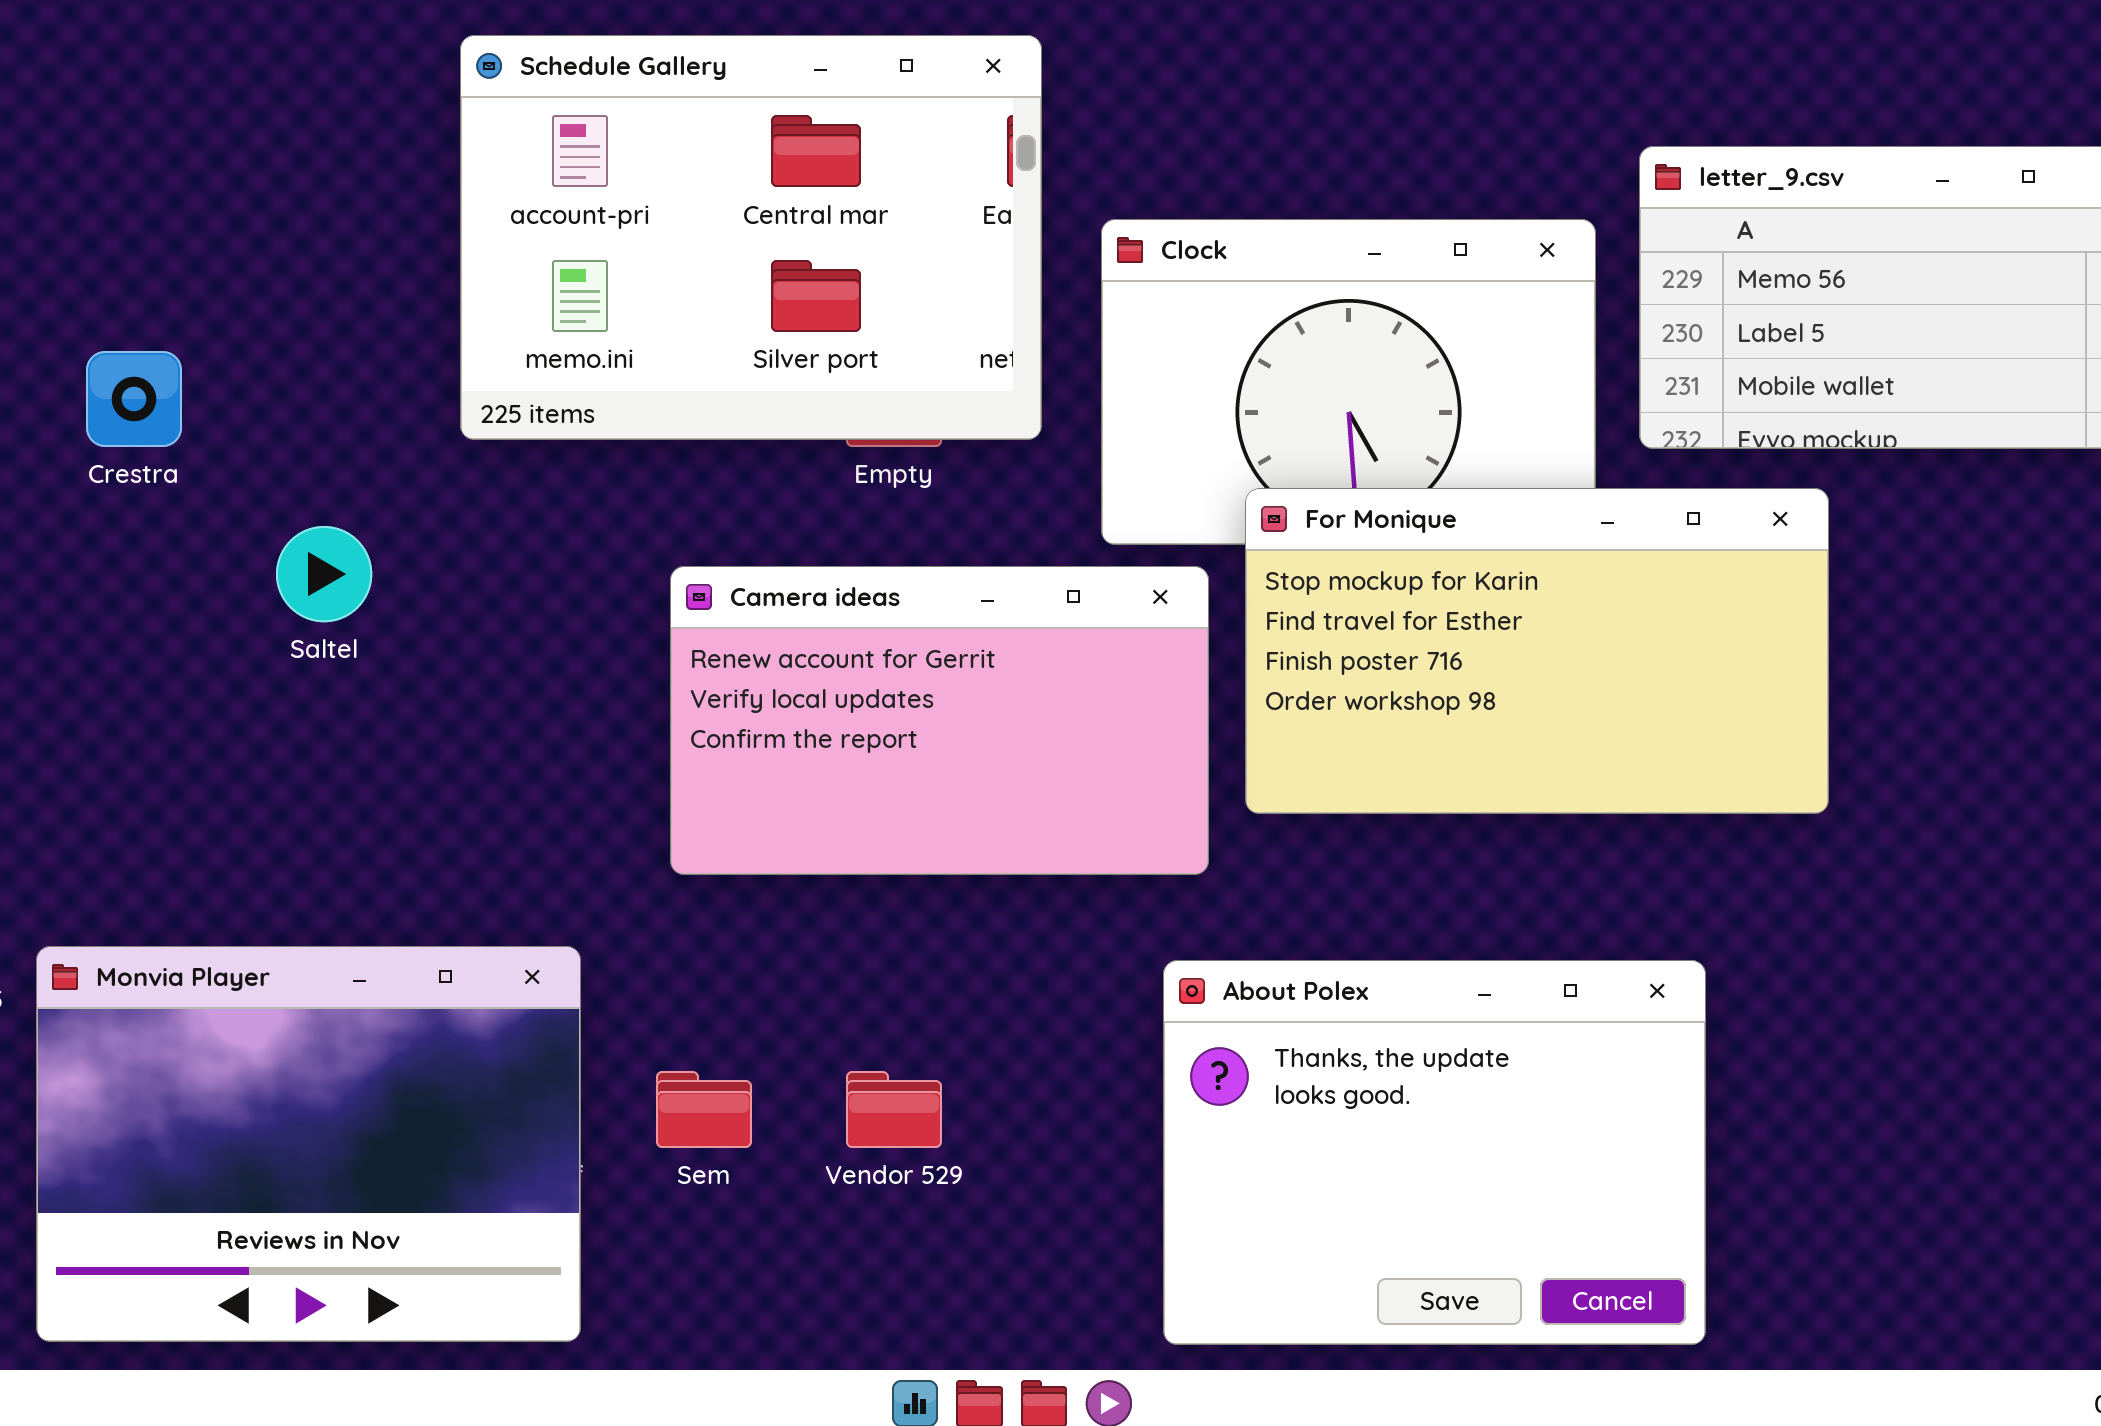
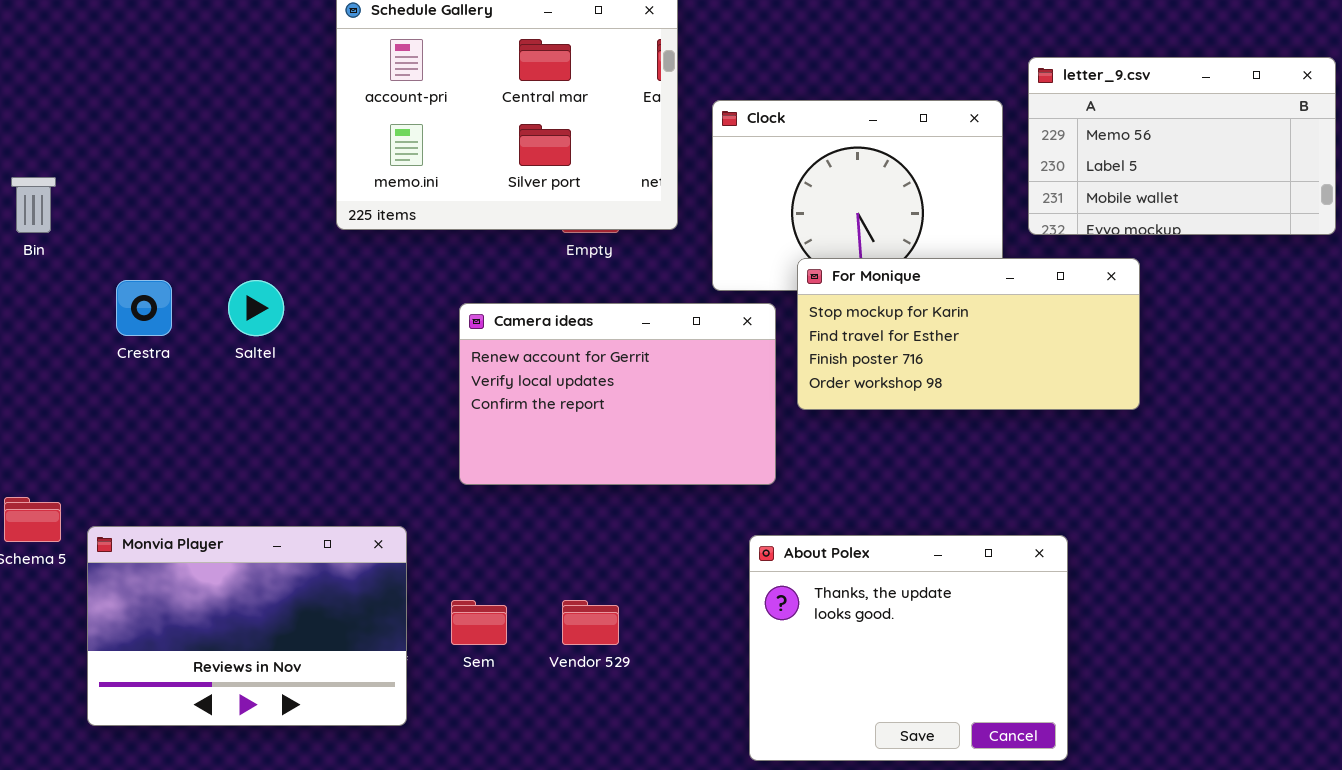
Crestra: [86,351,182,447] -> [116,280,172,336], moved
For Monique: [1245,488,1829,814] -> [797,258,1140,410], resized
Monvia Player: [36,946,581,1342] -> [87,526,407,726], resized

